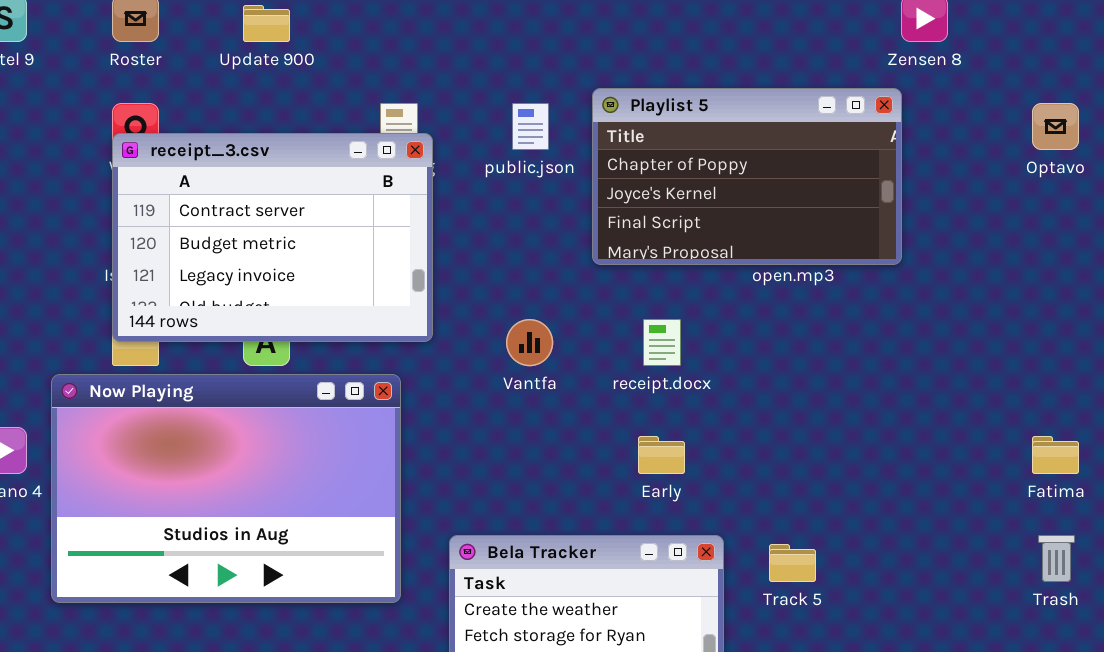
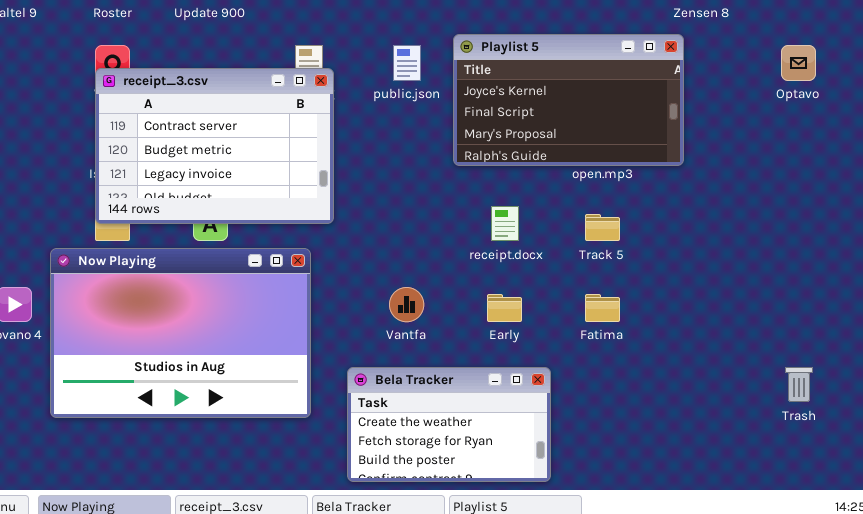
Playlist 5: [592,88,902,265] -> [453,34,684,166], scrolled down 1 row
Vantfa: [506,319,553,366] -> [389,287,424,322], moved
Fatima: [1032,436,1079,474] -> [585,294,620,322], moved
Track 5: [769,544,816,582] -> [585,214,620,241], moved

